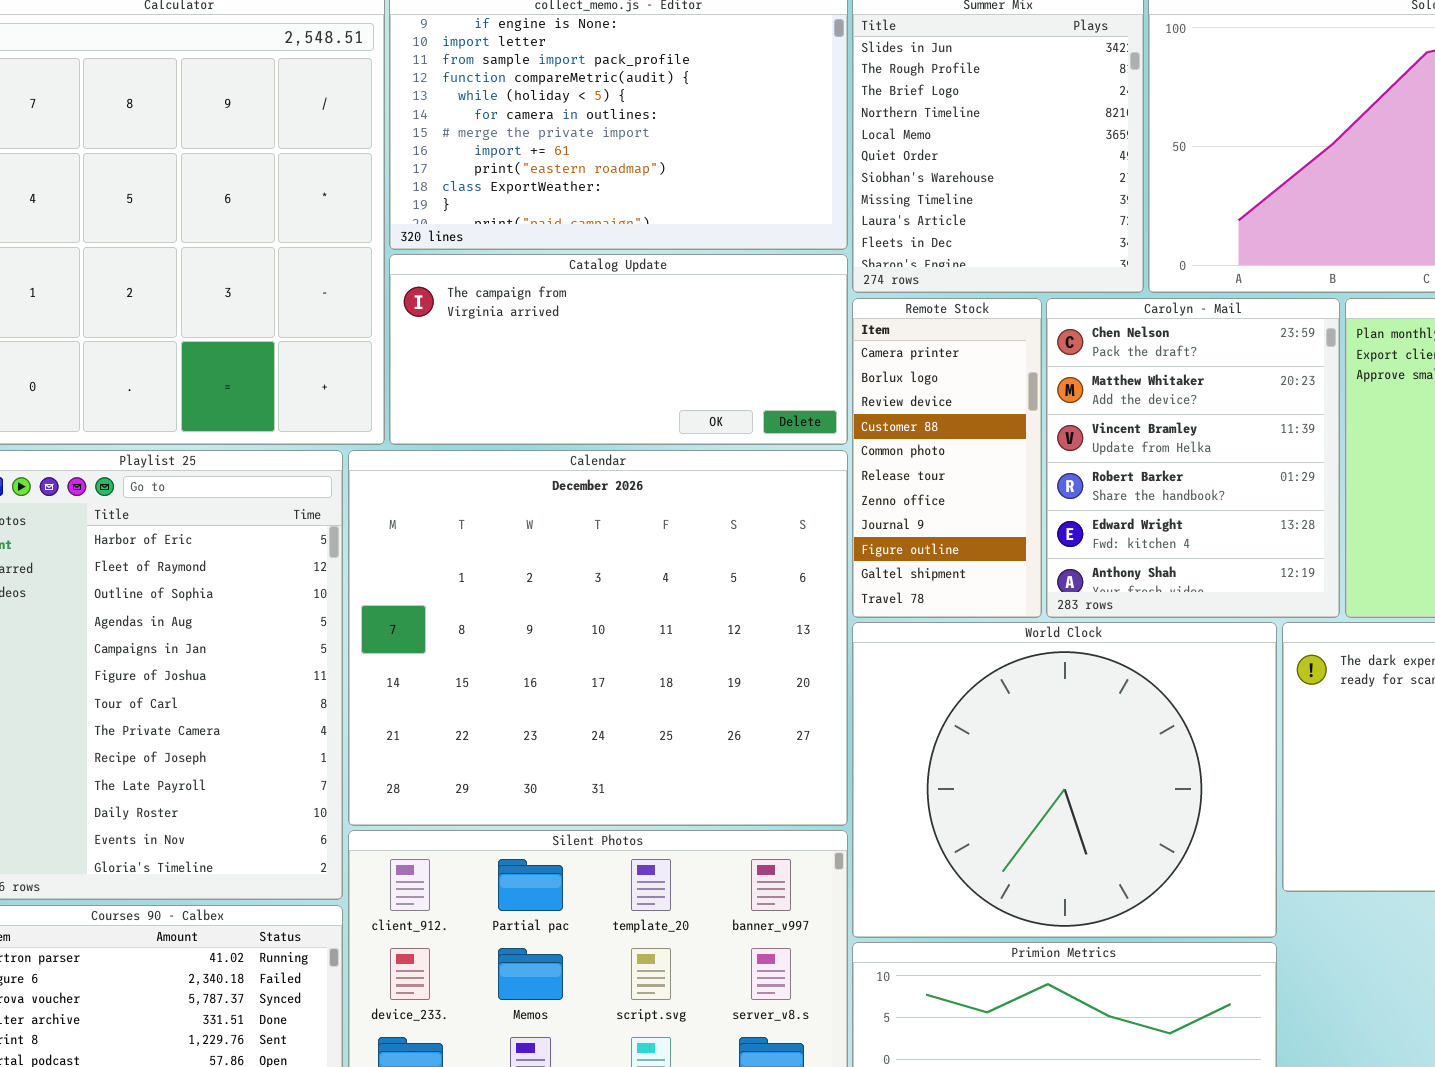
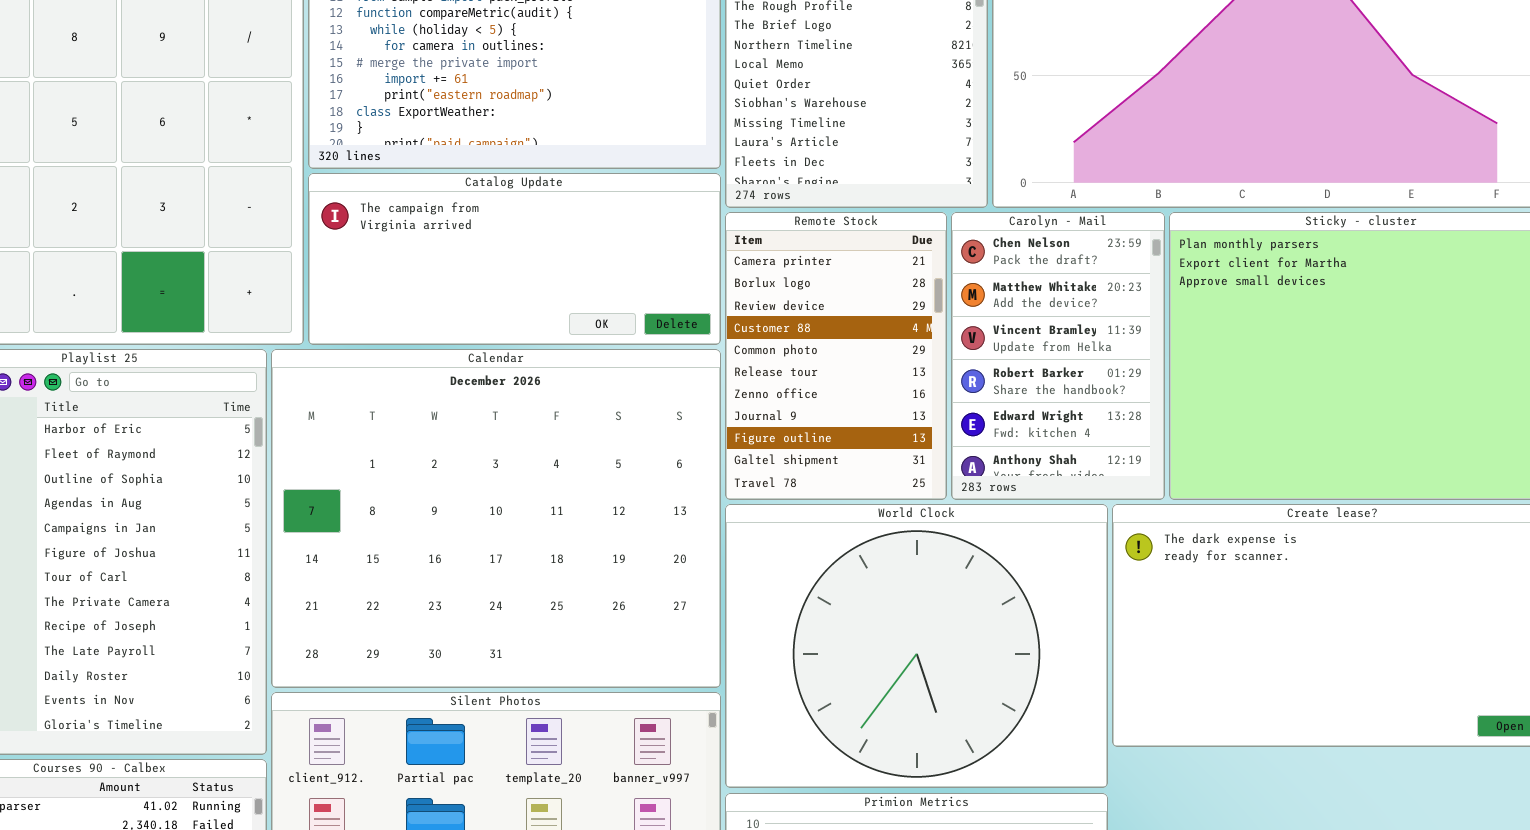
Remote Stock: [852,298,1042,618] -> [725,212,947,500], resized
Carolyn - Mail: [1046,298,1340,618] -> [951,212,1165,500], resized

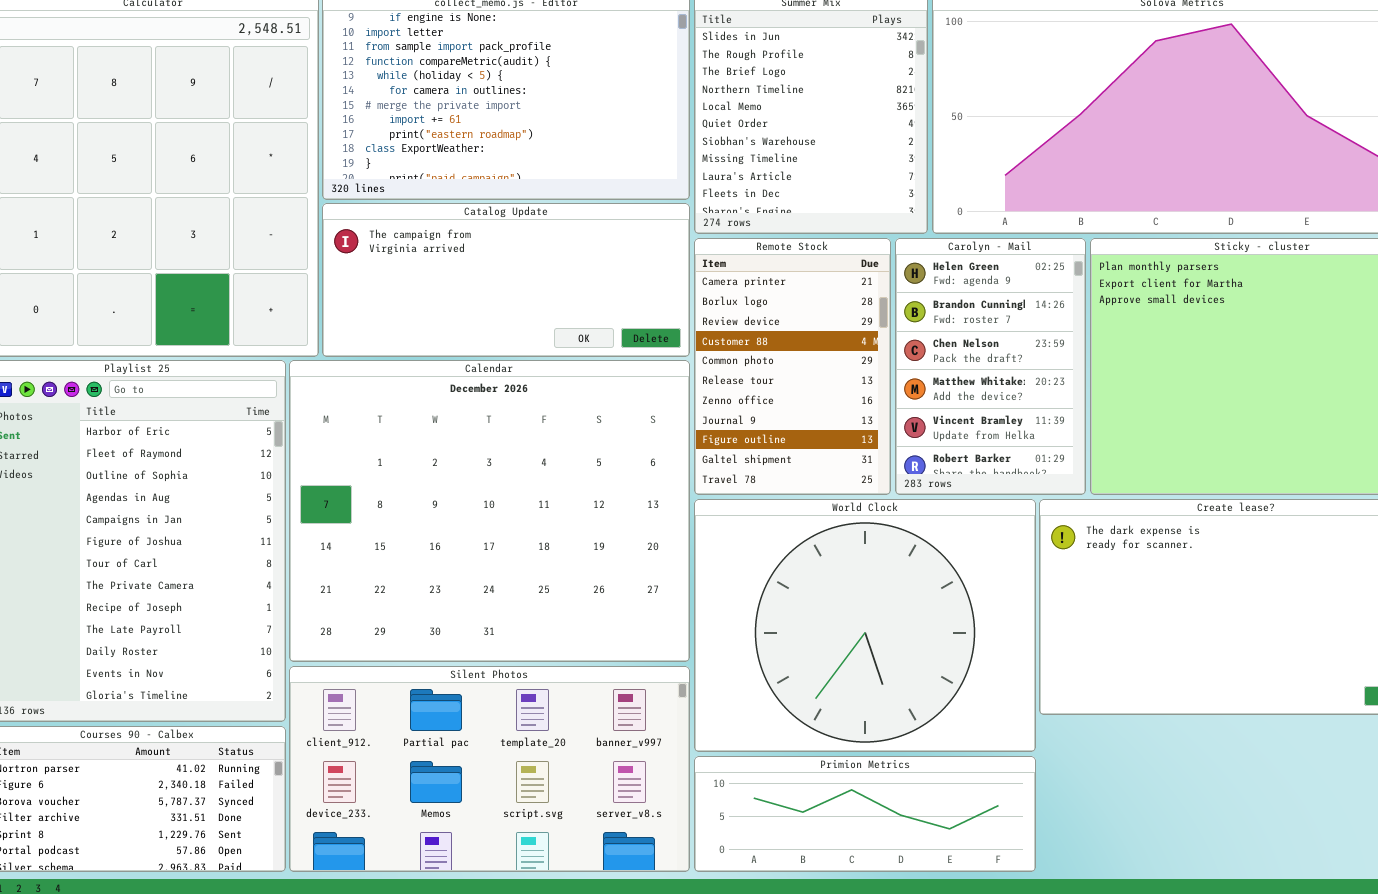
Carolyn - Mail: [951,212,1165,500] -> [895,238,1086,495], scrolled up 2 rows

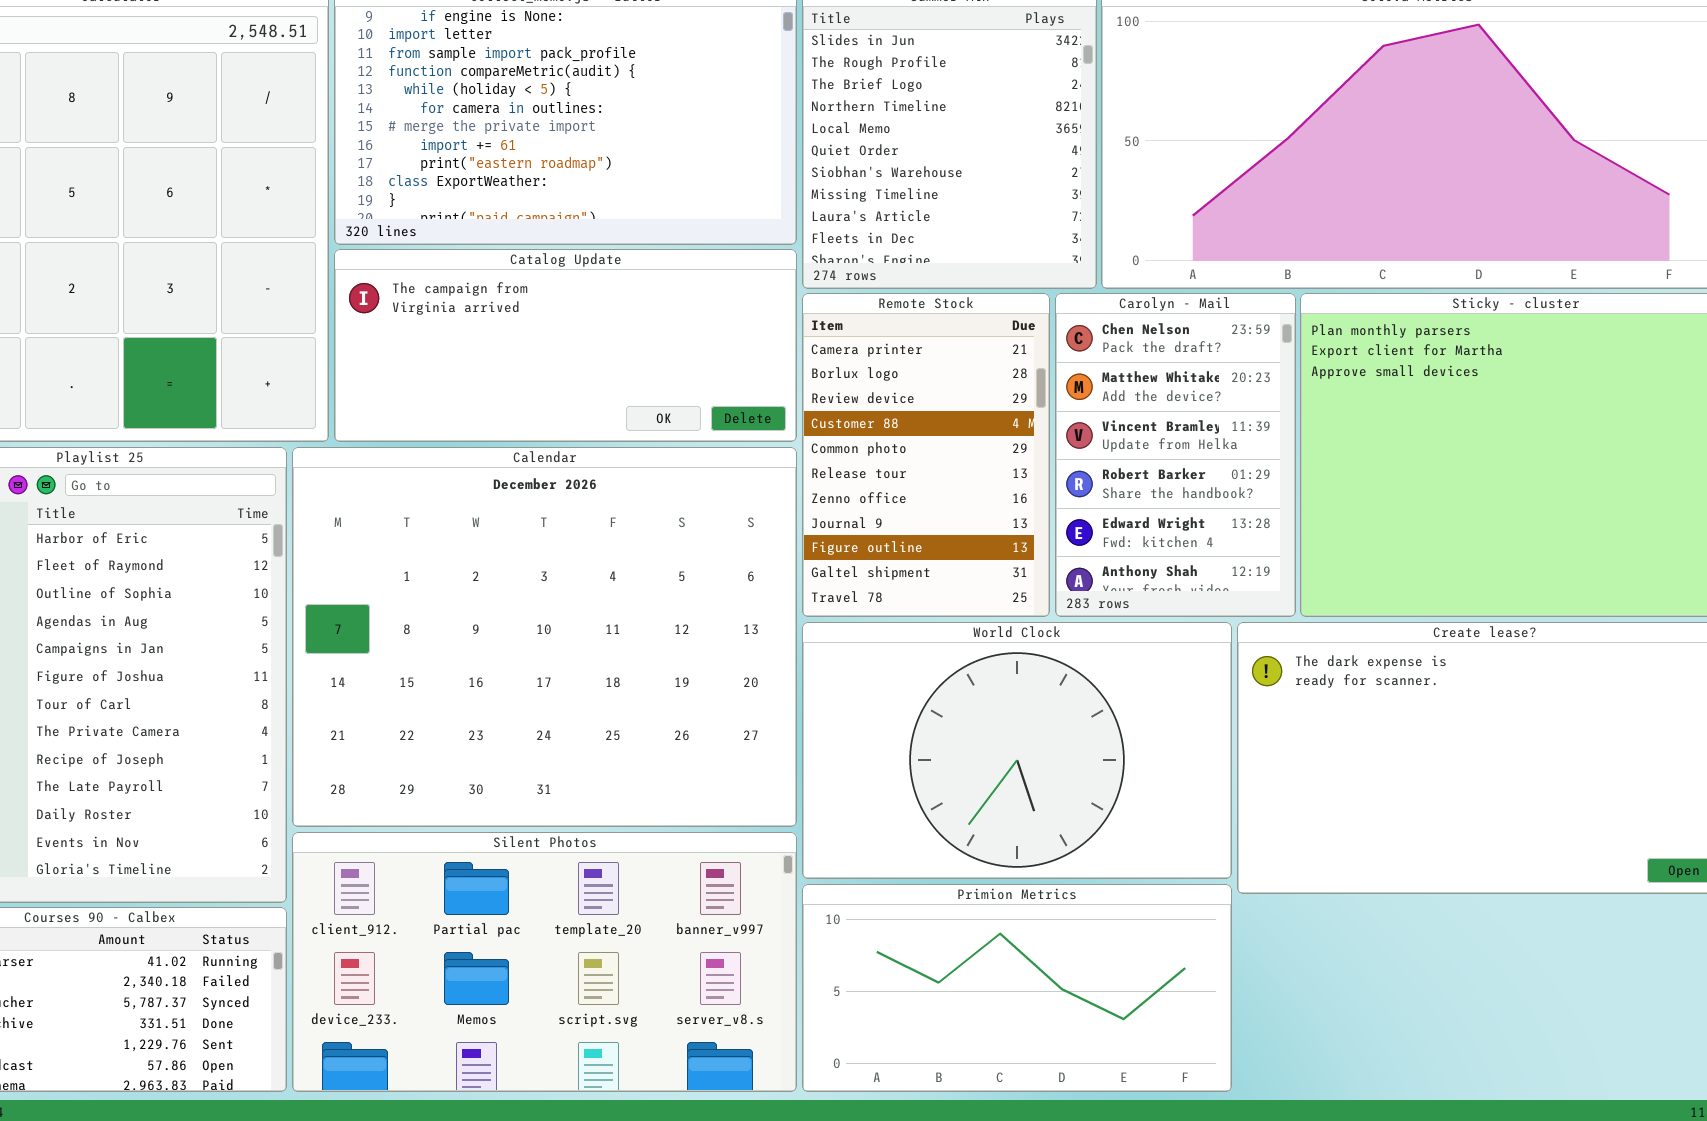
Carolyn - Mail: [895,238,1086,495] -> [1055,293,1296,617], scrolled down 2 rows
World Clock: [694,499,1036,752] -> [802,622,1232,879], resized
Primion Metrics: [694,756,1036,872] -> [802,884,1232,1092], resized

